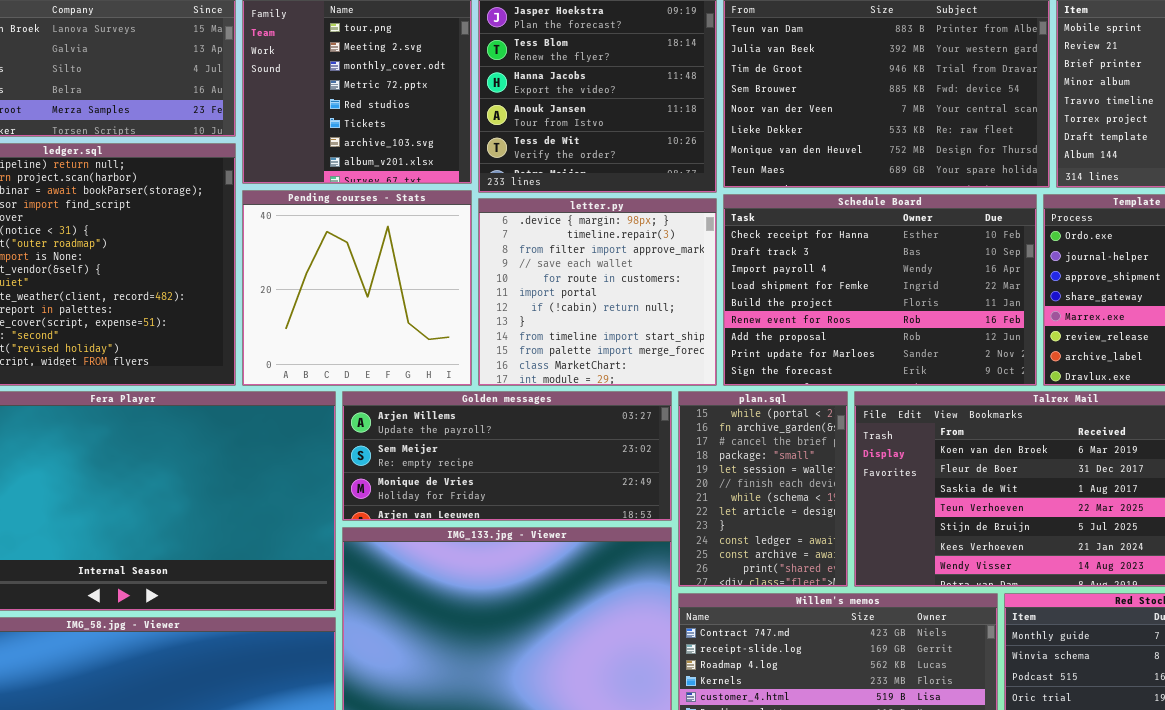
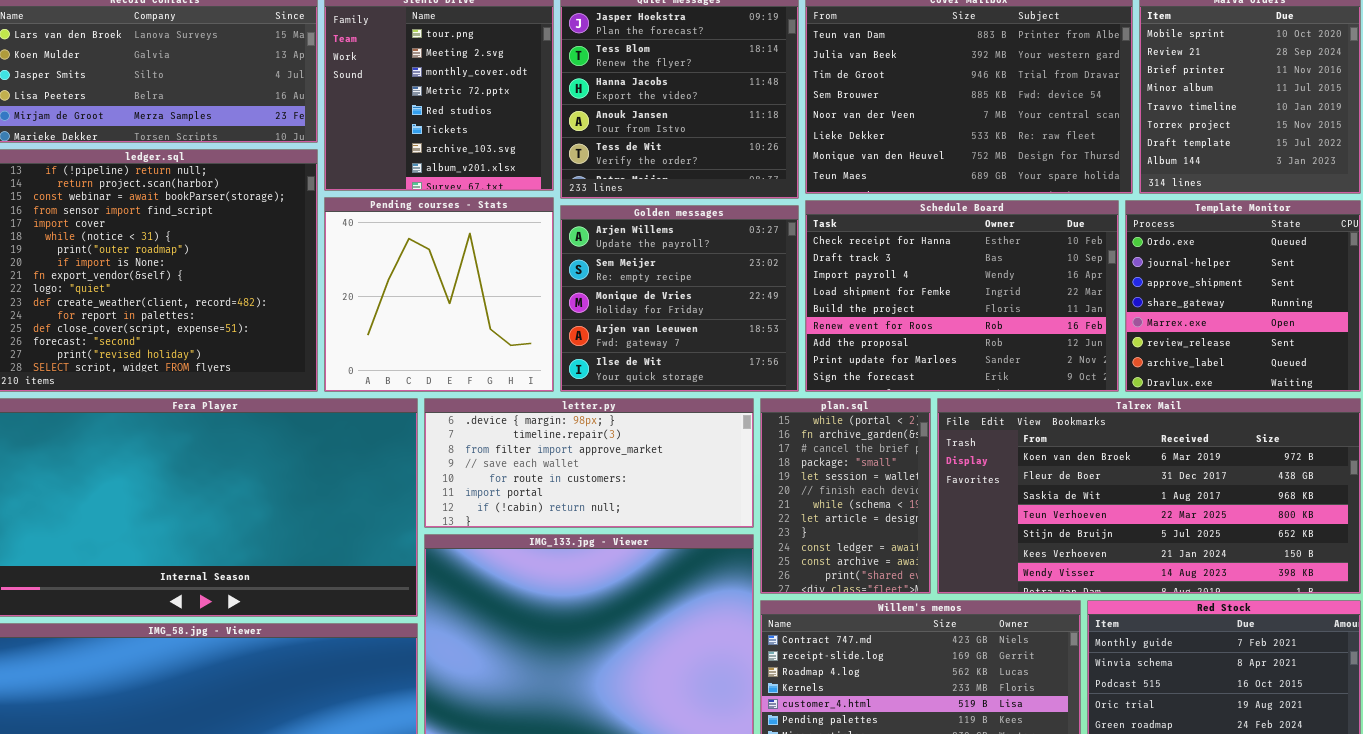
letter.py: [478,198,717,386] -> [424,398,754,528], moved, resized
Golden messages: [342,391,672,521] -> [560,205,799,392], moved, resized

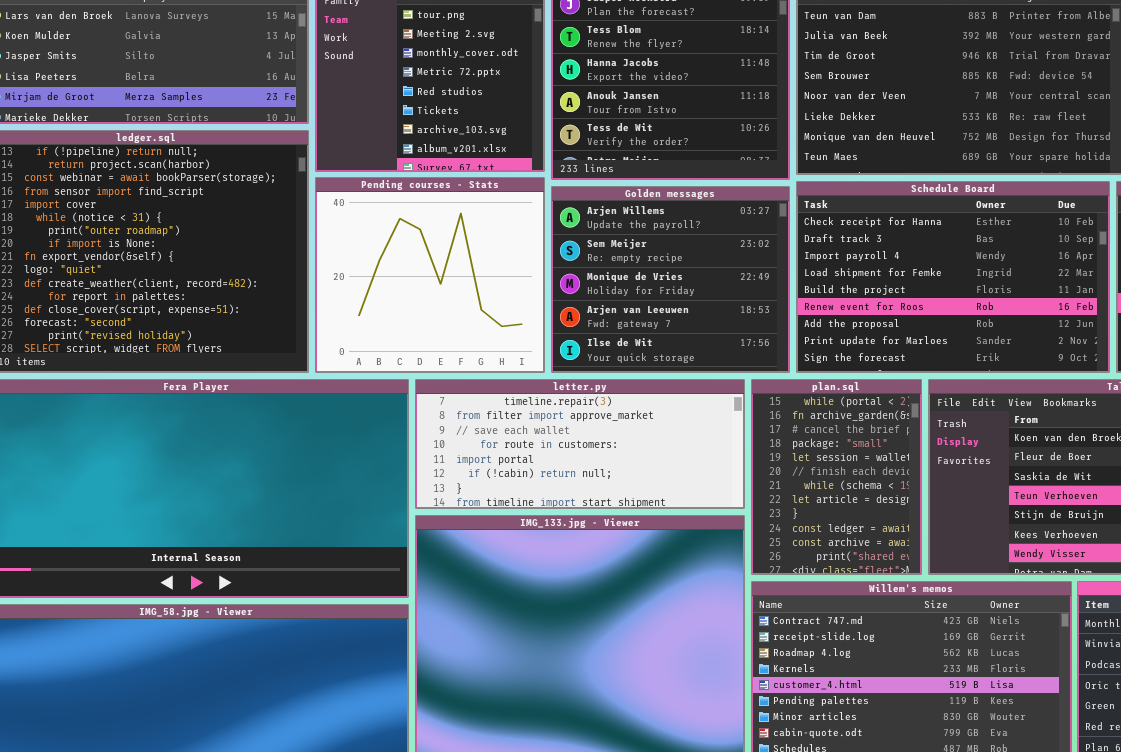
letter.py: [424,398,754,528] -> [415,379,745,509], scrolled down 1 row

